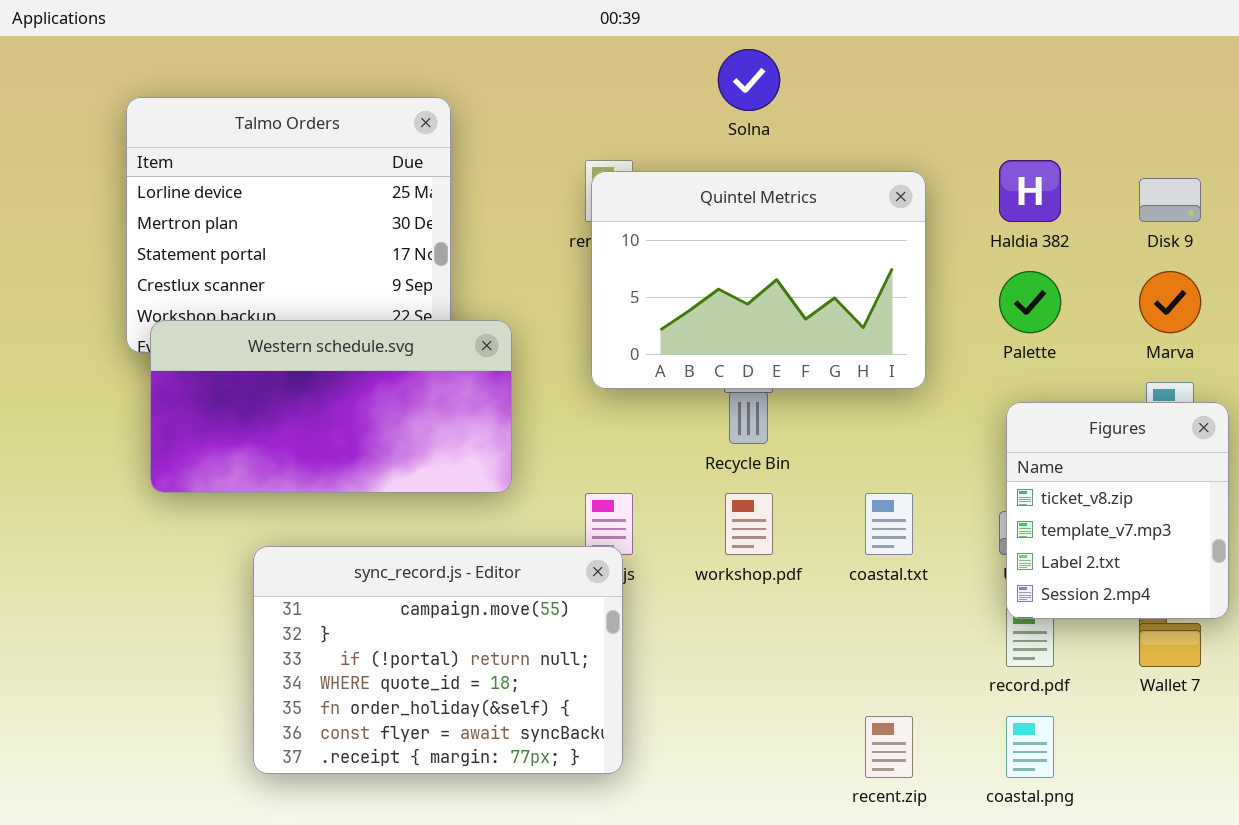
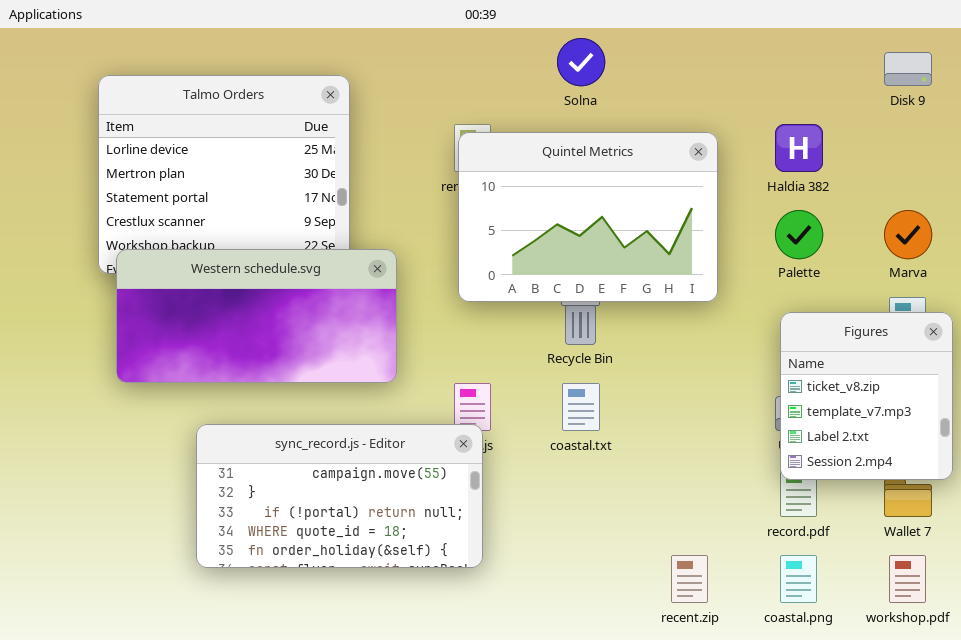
Disk 9: [1139,178,1201,222] -> [884,52,932,86], moved
workshop.pdf: [725,493,773,555] -> [889,555,926,603], moved
coastal.txt: [865,493,913,555] -> [562,383,600,431], moved
sync_record.js - Editor: [253,546,623,774] -> [196,424,483,568], resized

